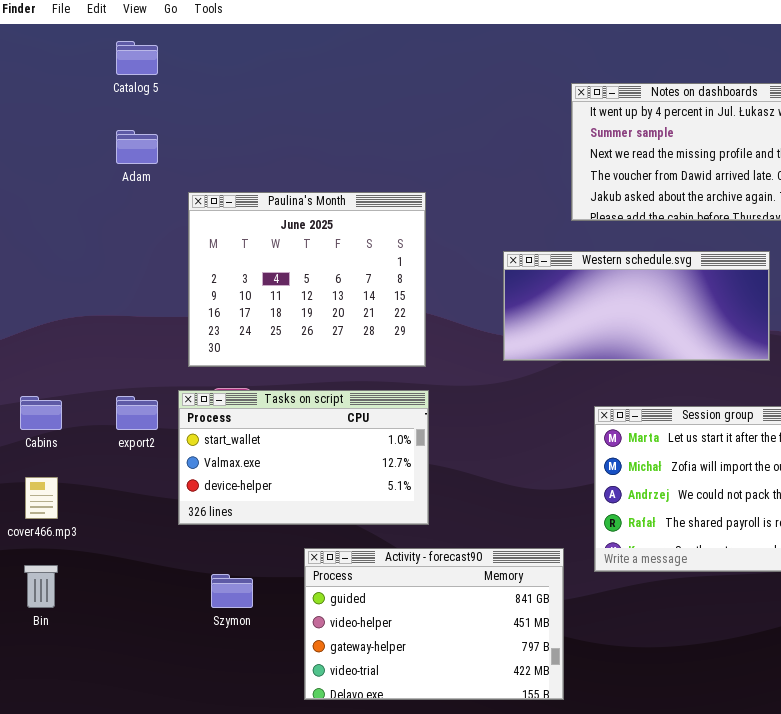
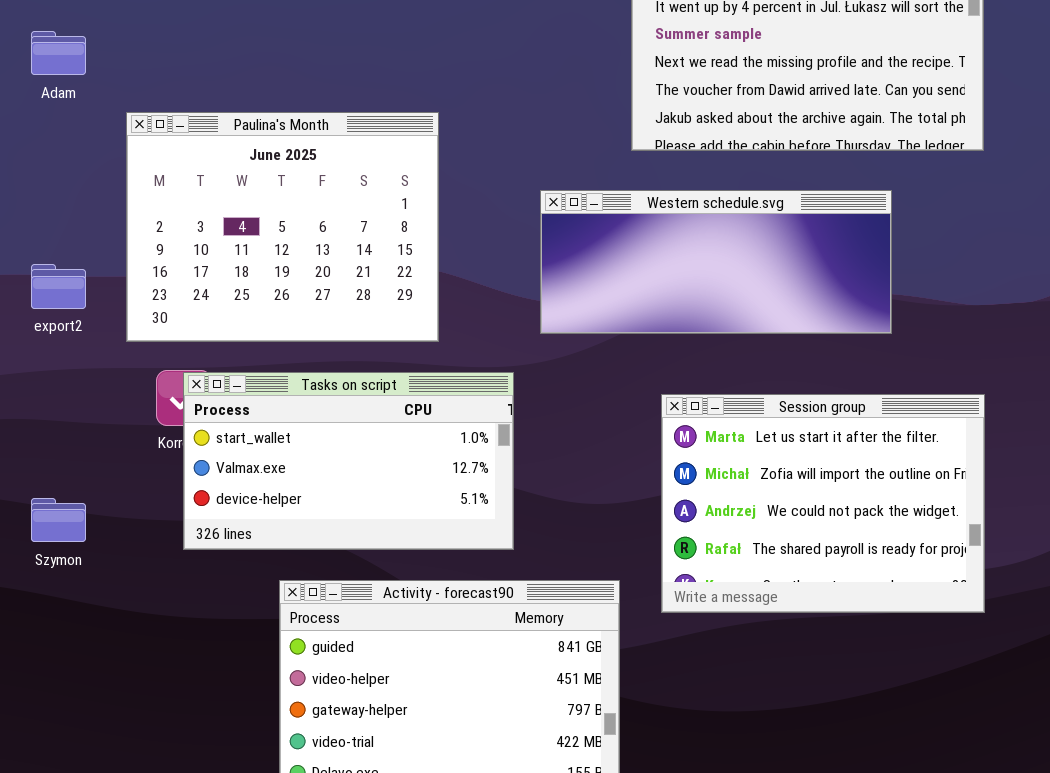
Tasks on script: [178,390,429,525] -> [183,372,514,550], moved
export2: [116,396,158,430] -> [31,264,86,309], moved
Szymon: [211,574,253,608] -> [31,498,86,542], moved

